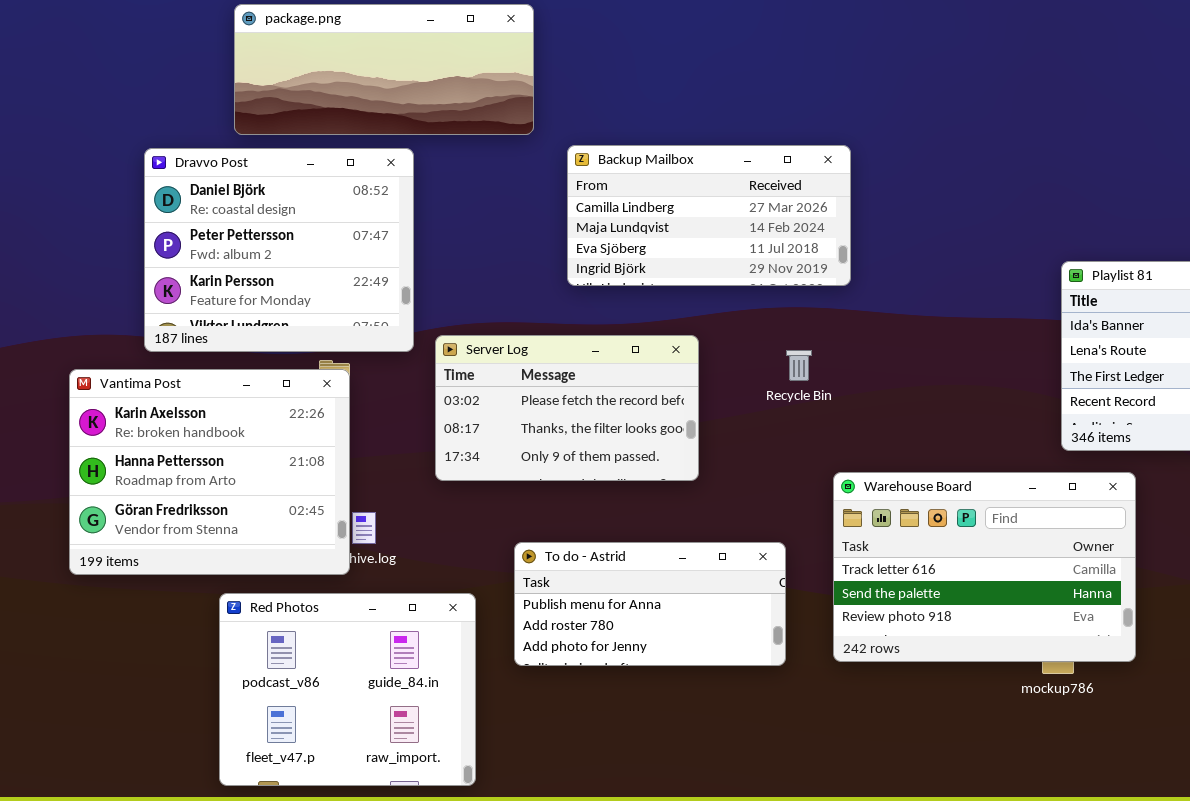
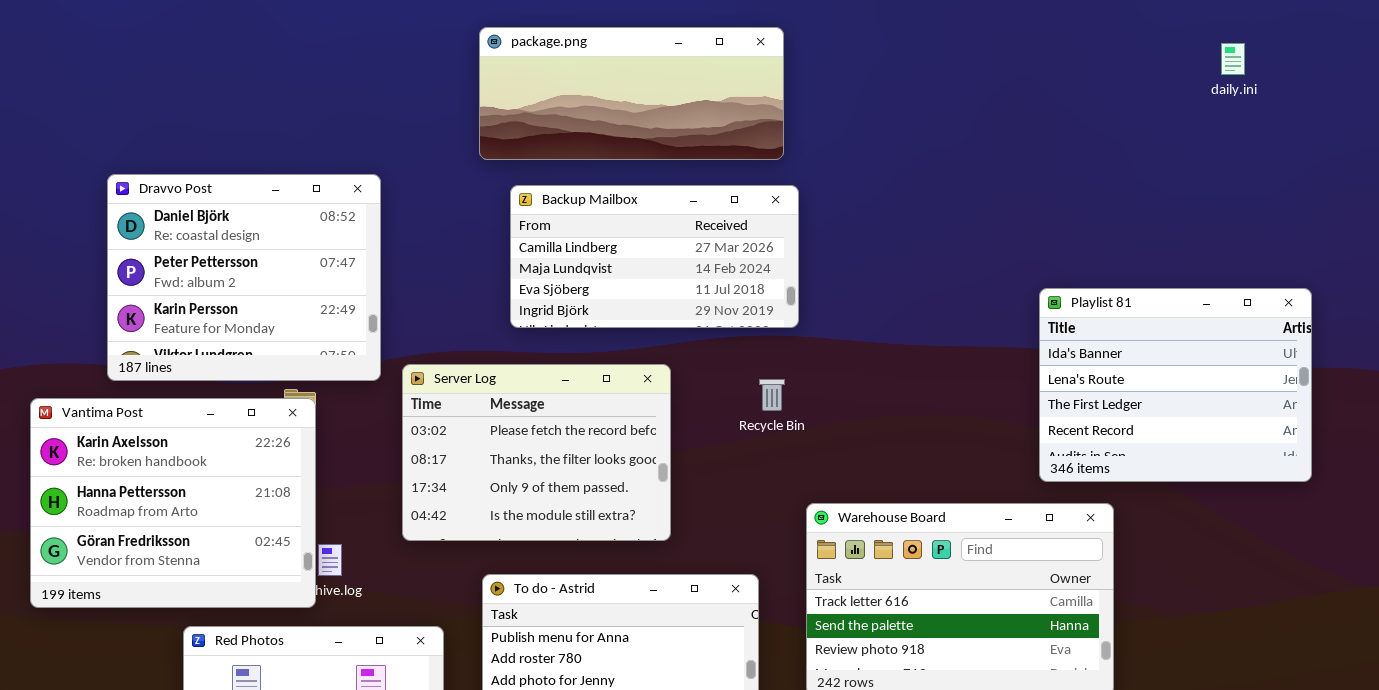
package.png: [234,4,534,135] -> [479,27,784,160], moved
Backup Mailbox: [567,145,851,286] -> [510,185,799,328], moved
Server Log: [435,335,699,481] -> [402,364,671,541], resized

